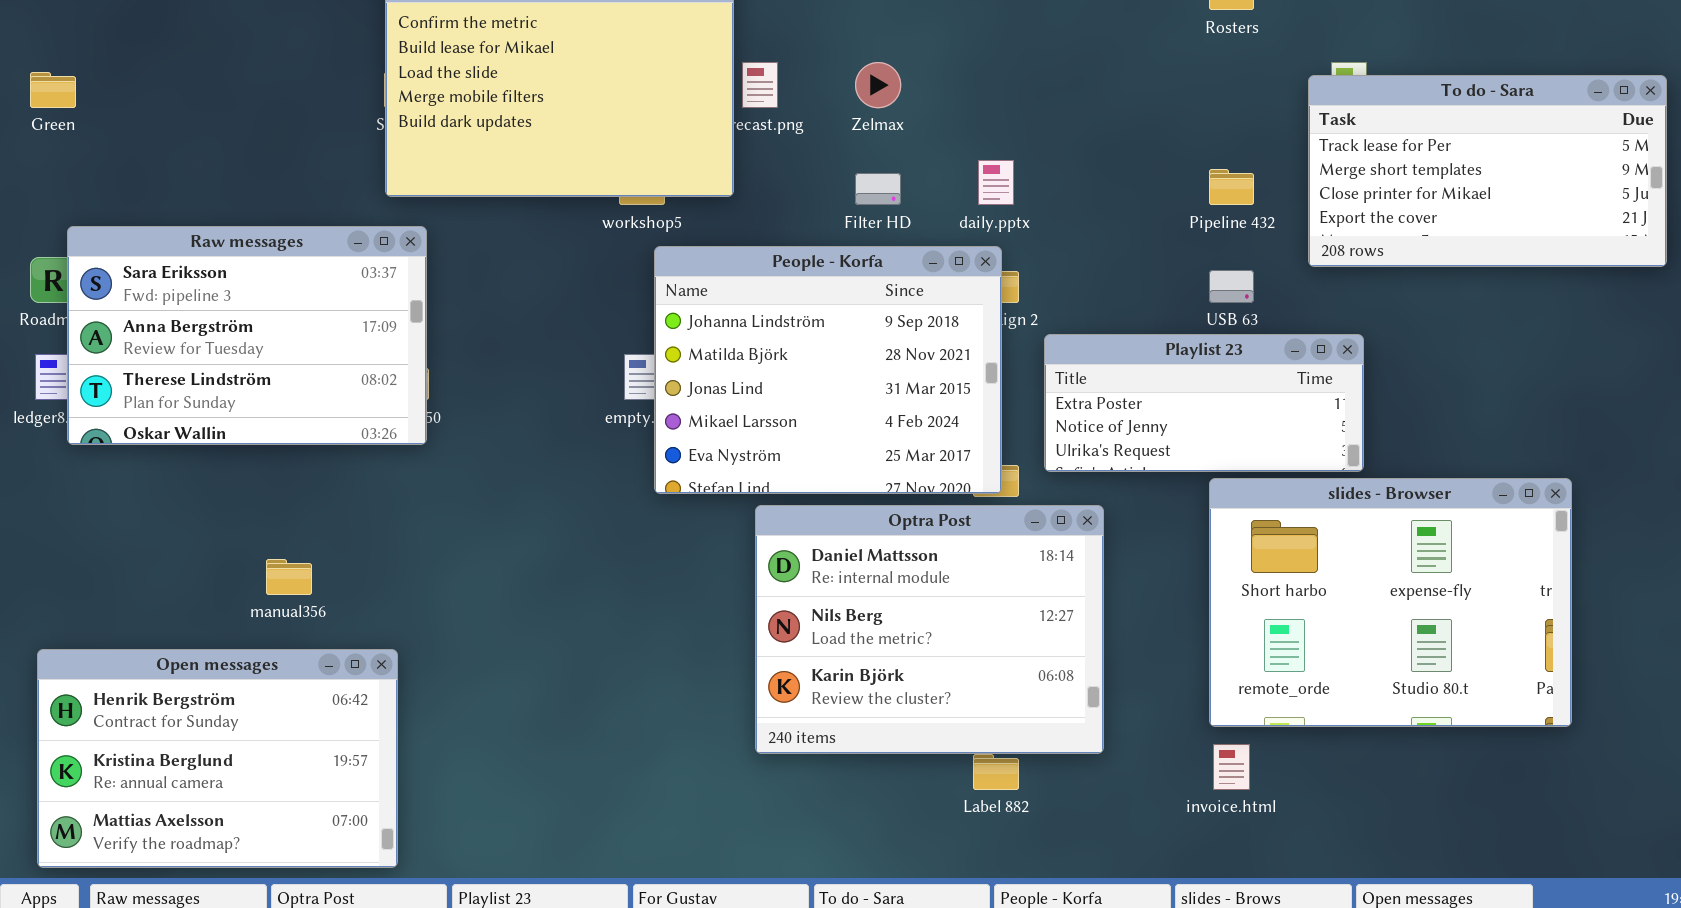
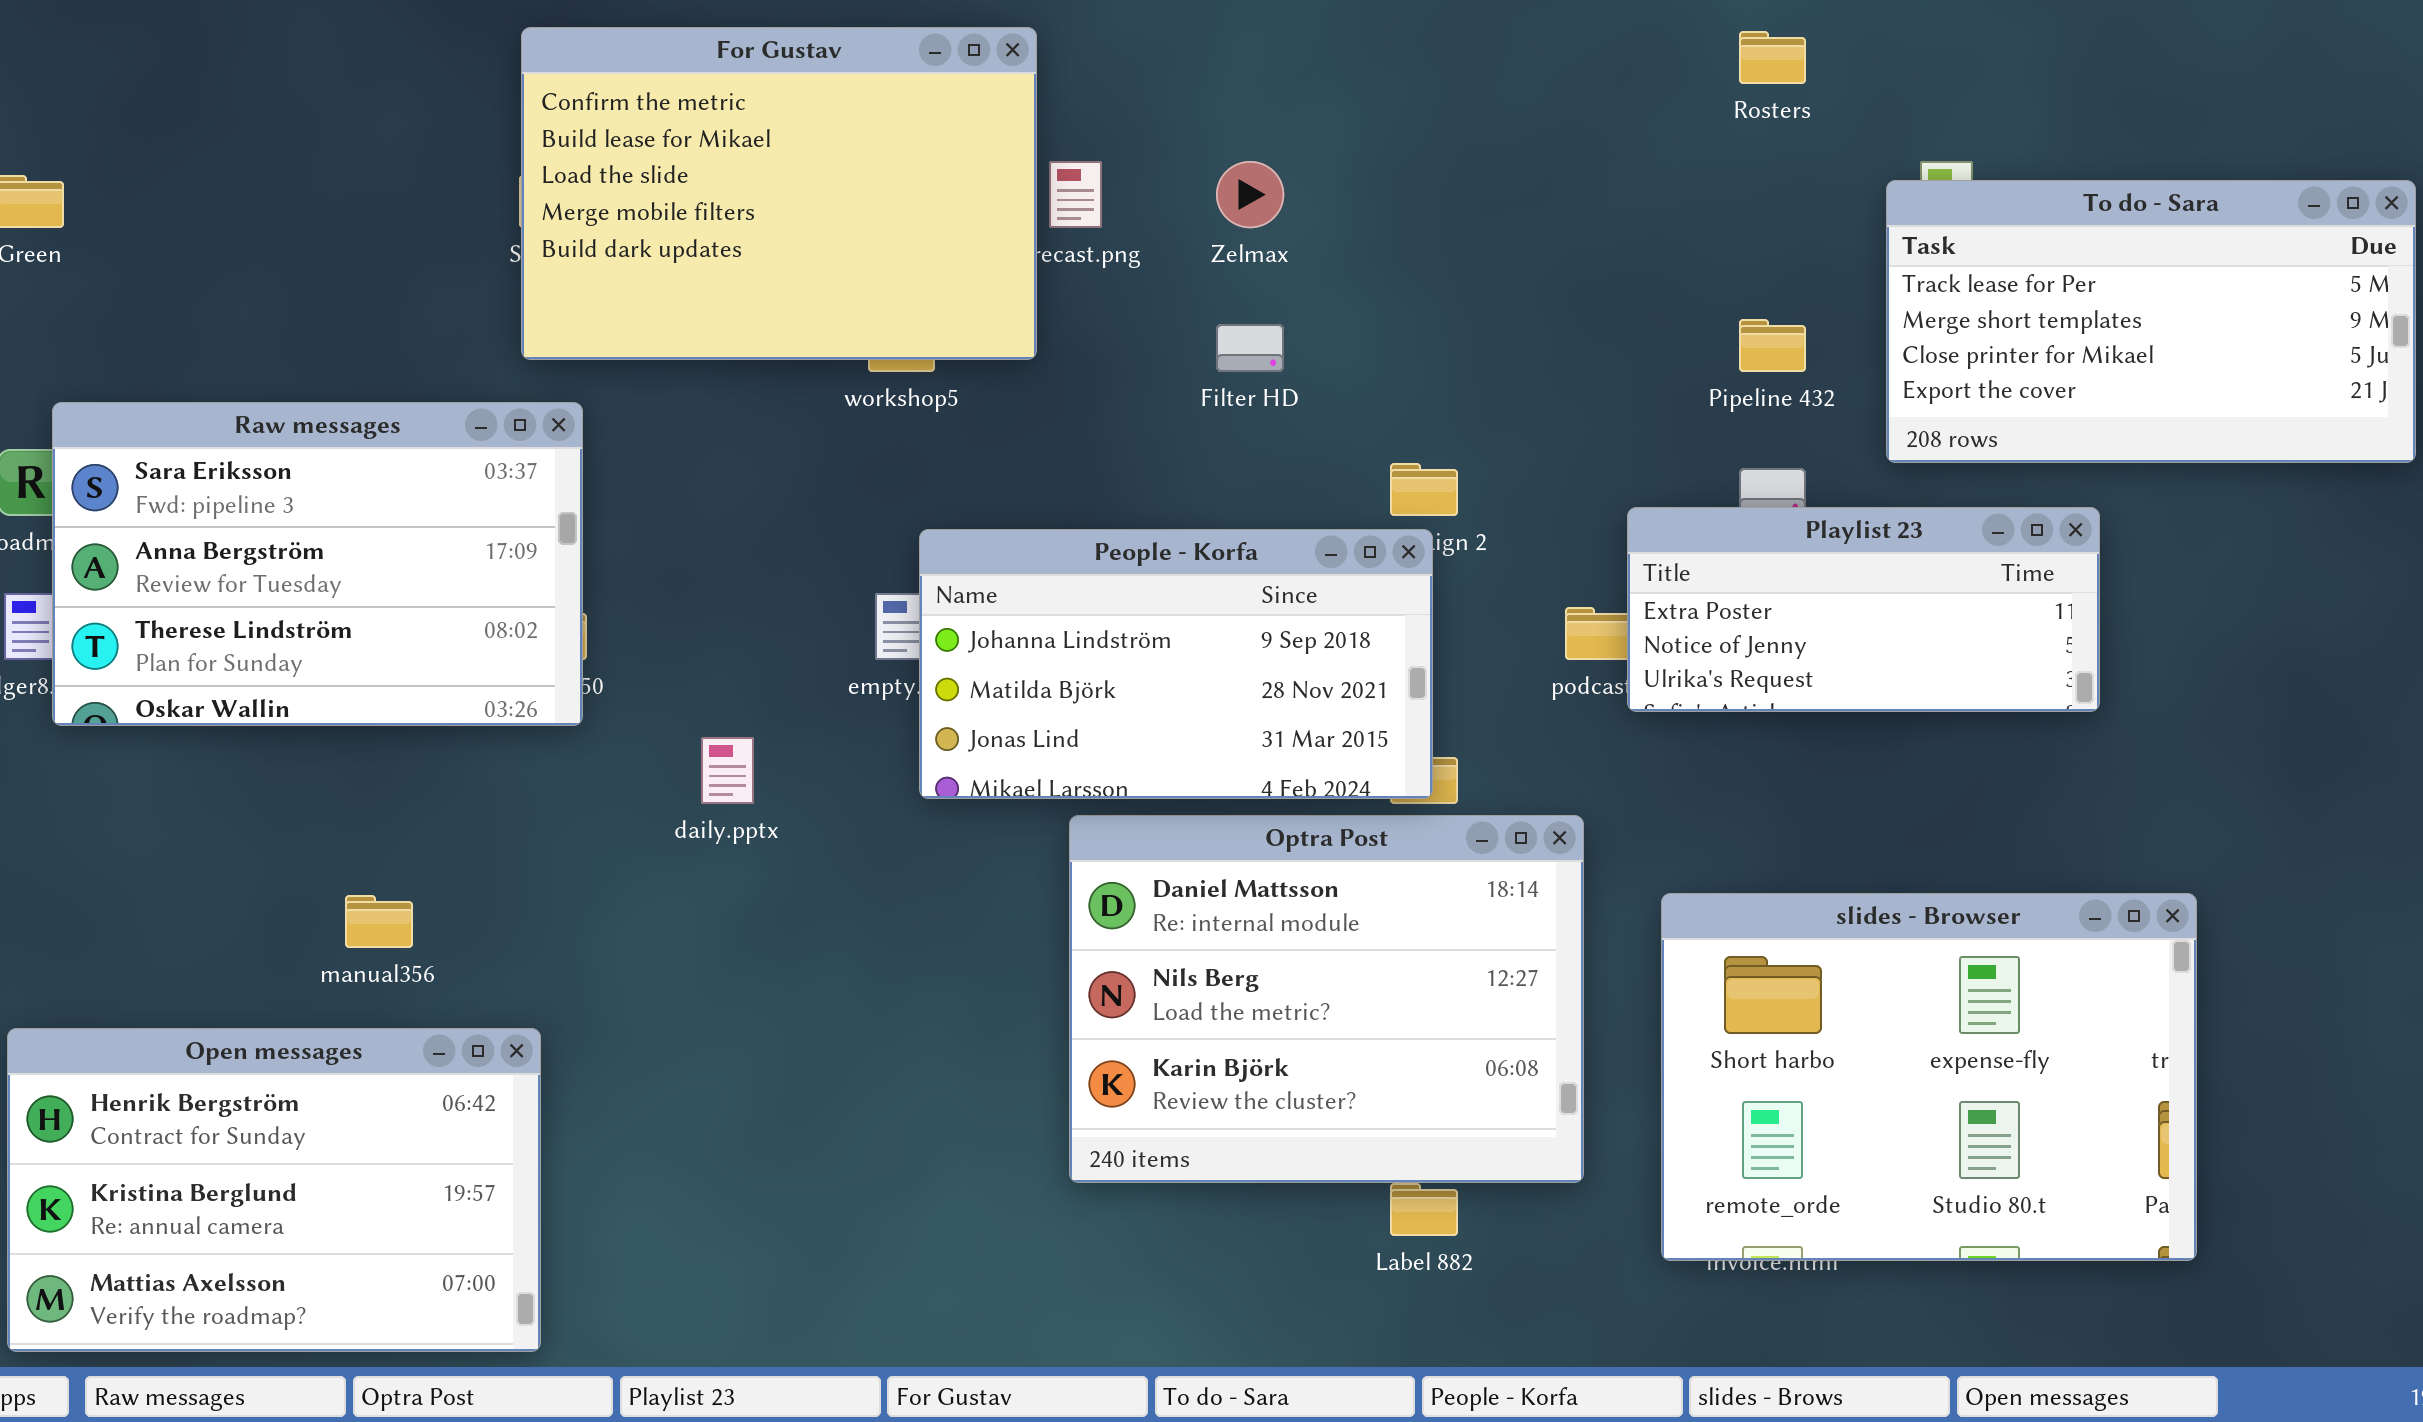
daily.pptx: [978,160,1014,205] -> [701,737,754,804], moved
People - Korfa: [654,246,1002,494] -> [919,529,1433,799], resized
Playlist 23: [1044,334,1364,472] -> [1627,507,2100,712], moved
slides - Browser: [1209,478,1572,727] -> [1661,893,2197,1261], moved

